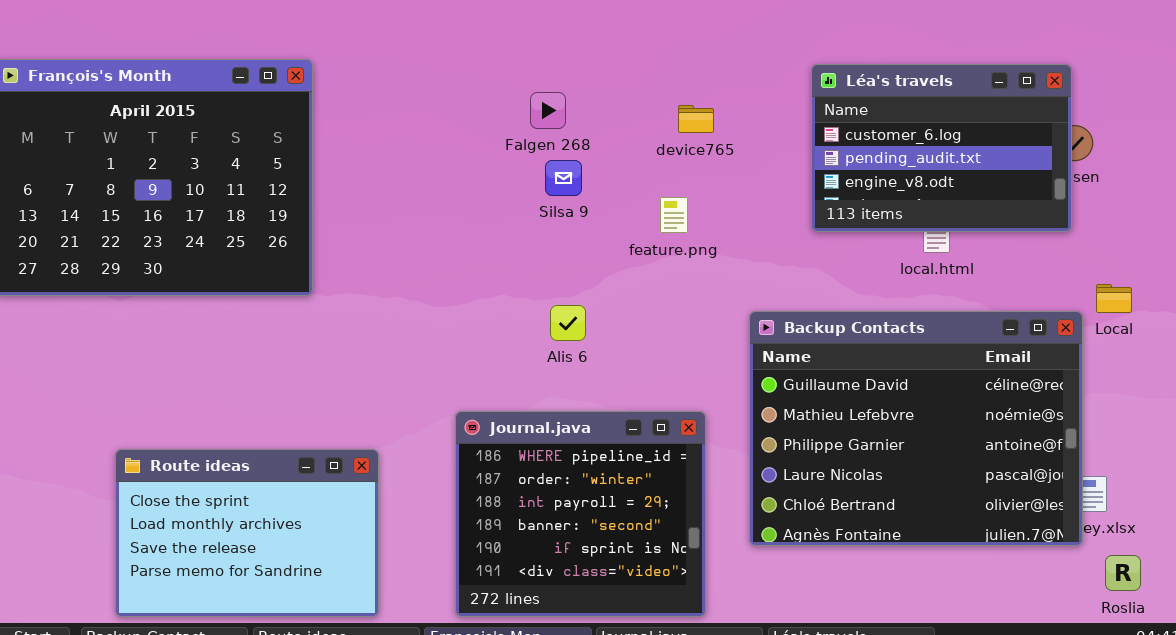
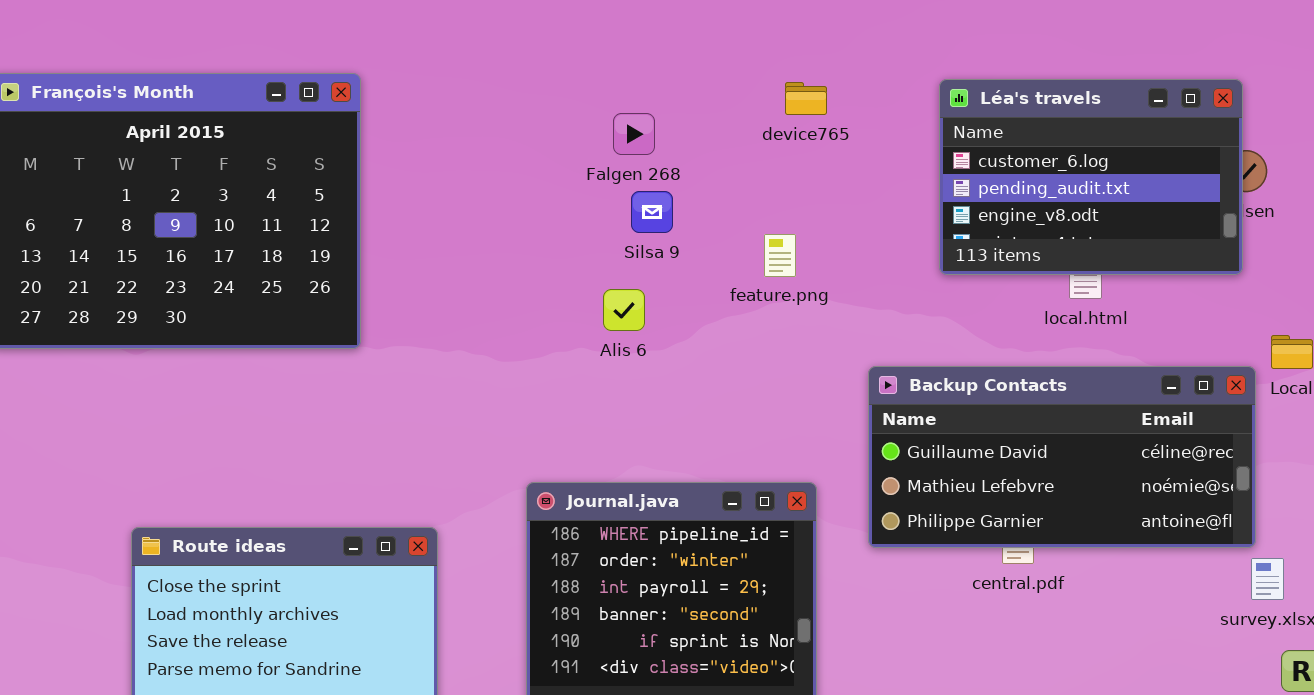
device765: [678,105,714,133] -> [785,82,827,115], moved
Alis 6: [550,305,586,341] -> [603,289,645,331], moved
Backup Contacts: [749,311,1083,546] -> [868,366,1256,548], resized

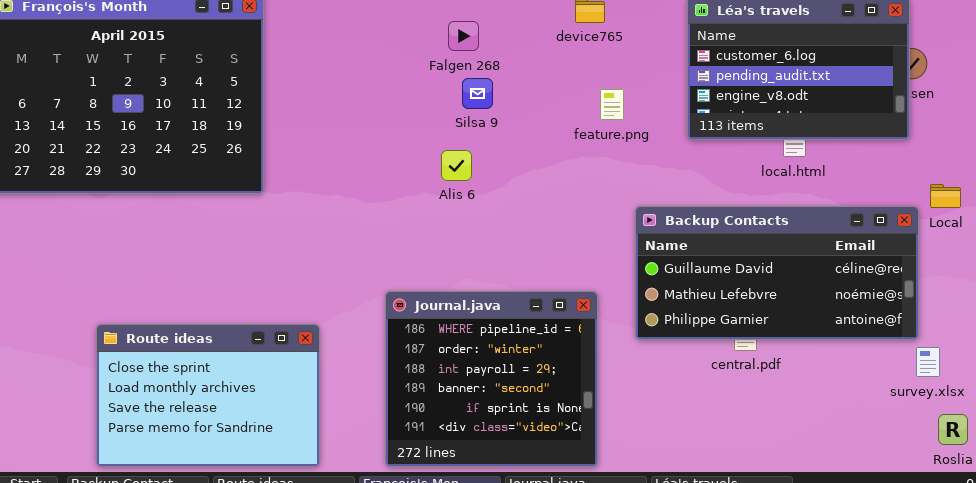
feature.png: [764,234,796,277] -> [600,89,624,120], moved

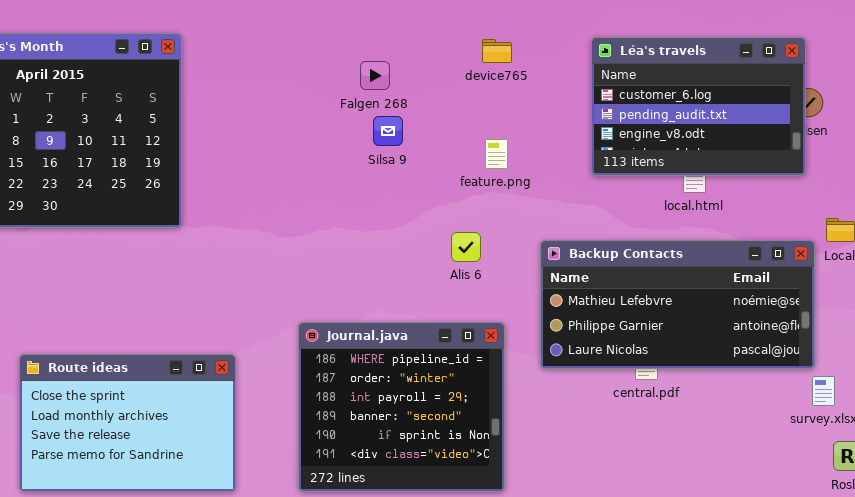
feature.png: [600,89,624,120] -> [485,139,508,169], moved
Alis 6: [441,150,472,181] -> [451,232,481,262], moved
Backup Contacts: [635,206,919,340] -> [540,240,815,369], scrolled down 1 row

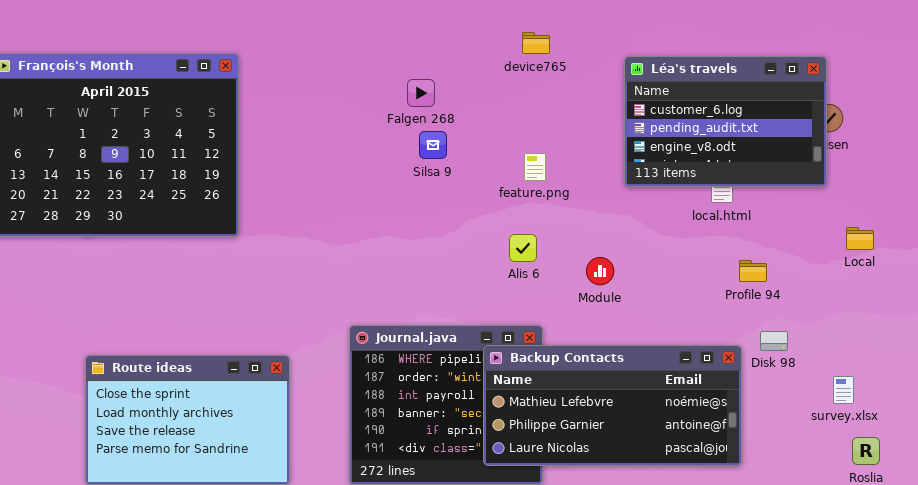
device765: [482,39,512,63] -> [522,32,550,54], moved
Alis 6: [451,232,481,262] -> [509,234,537,262], moved
Backup Contacts: [540,240,815,369] -> [483,345,742,466], moved

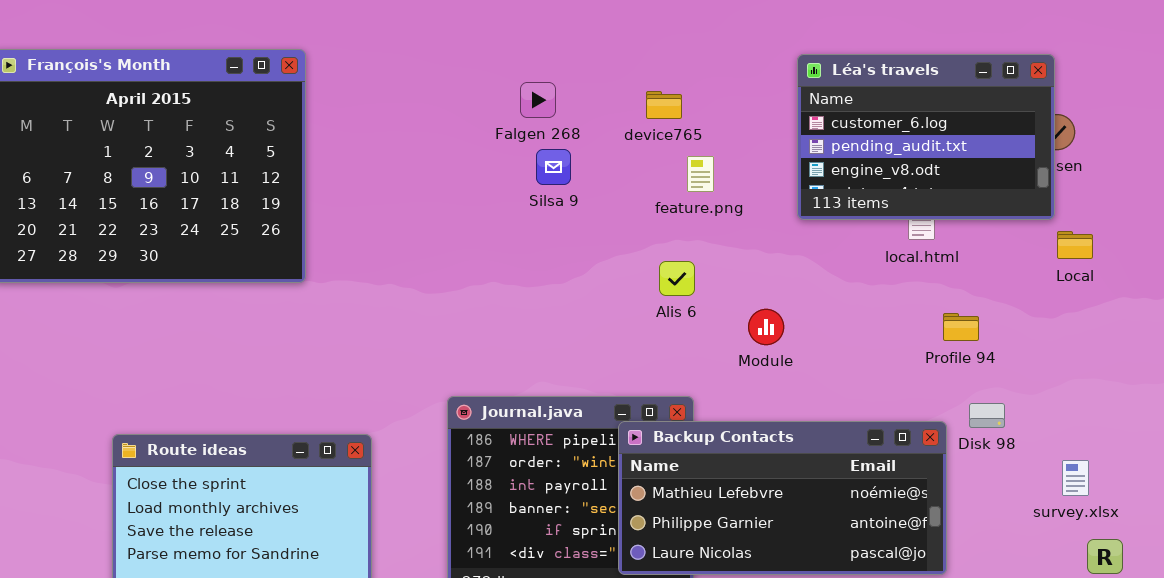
device765: [522,32,550,54] -> [646,91,682,119], moved
feature.png: [524,153,546,181] -> [687,156,714,192], moved
Local: [846,227,874,250] -> [1057,231,1093,259], moved
Alis 6: [509,234,537,262] -> [659,261,695,296], moved

